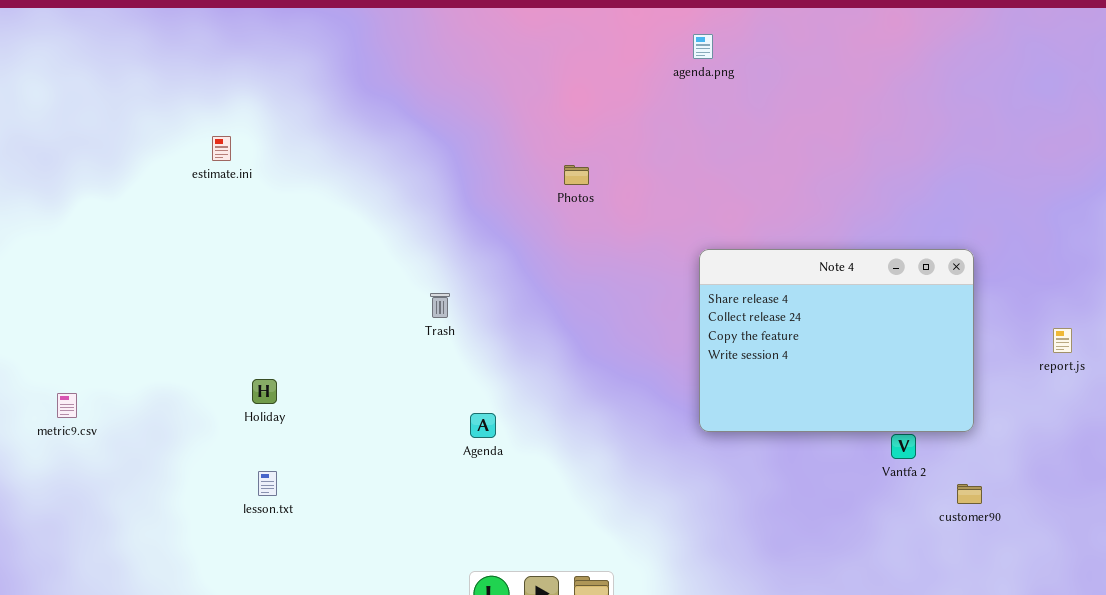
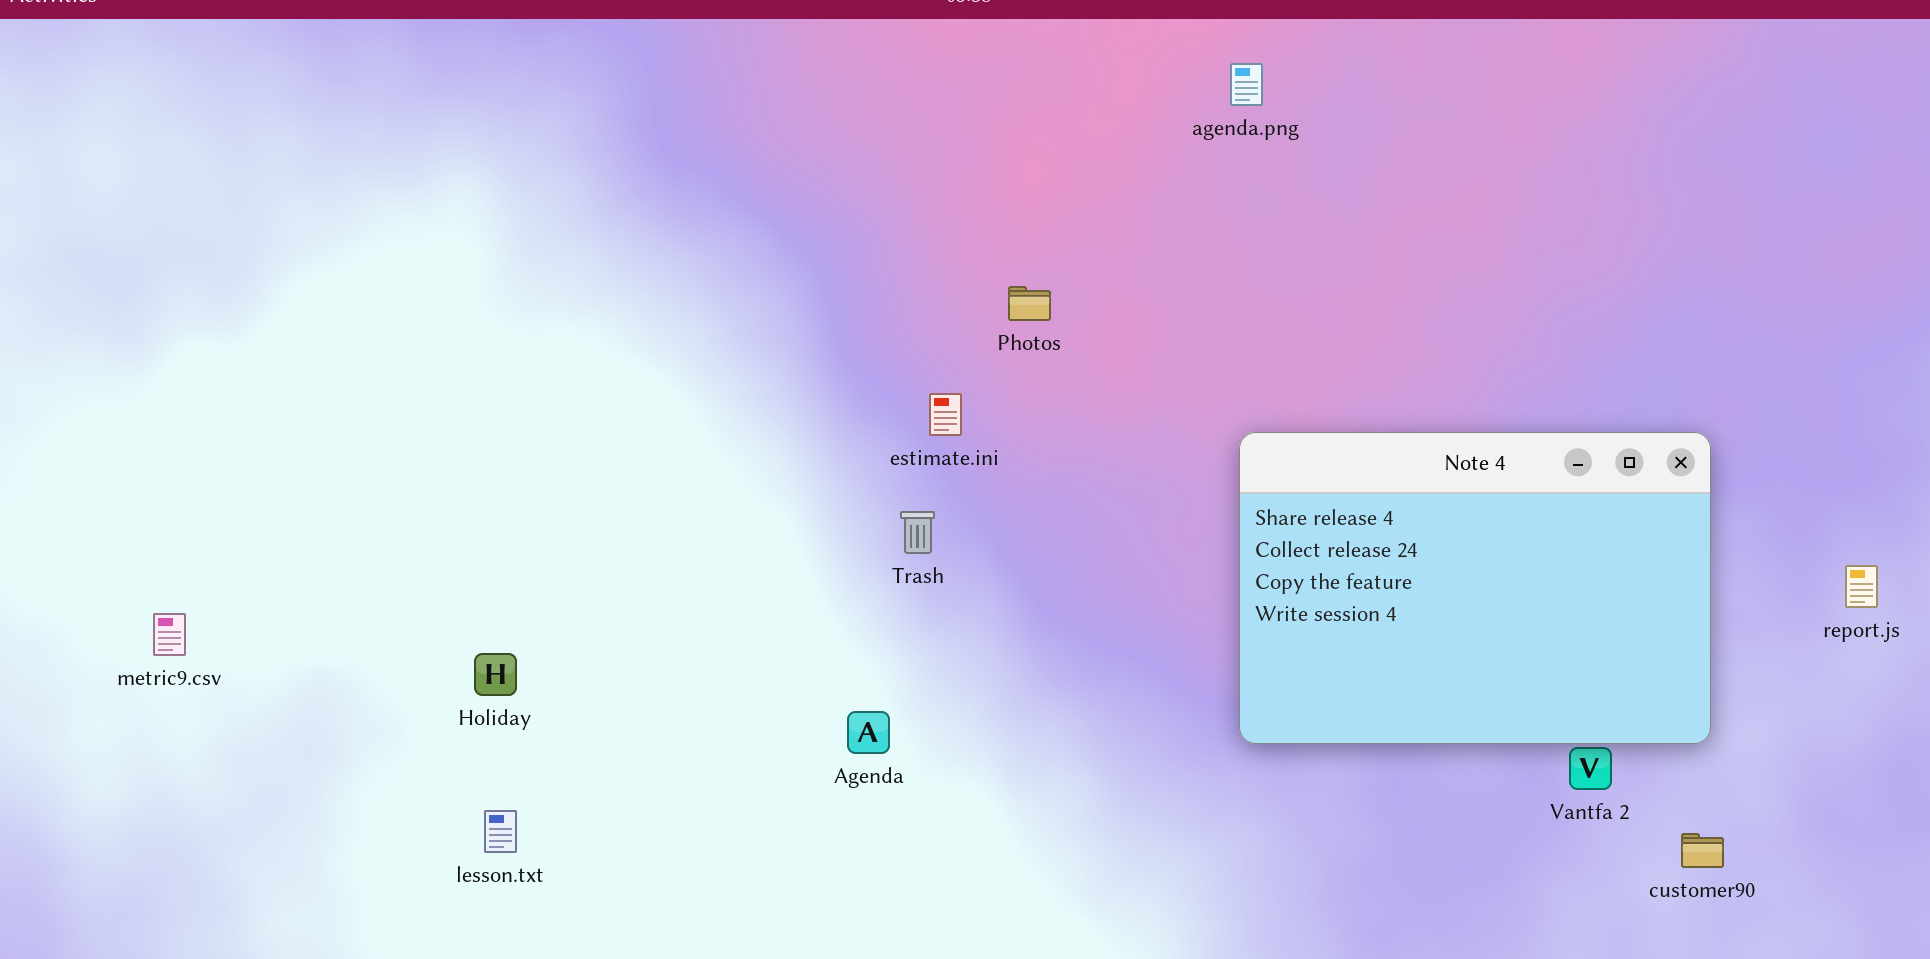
estimate.ini: [212,136,231,161] -> [929,393,962,436], moved
Trash: [430,293,450,318] -> [900,511,935,554], moved
metric9.csv: [57,393,77,418] -> [153,613,186,656], moved

